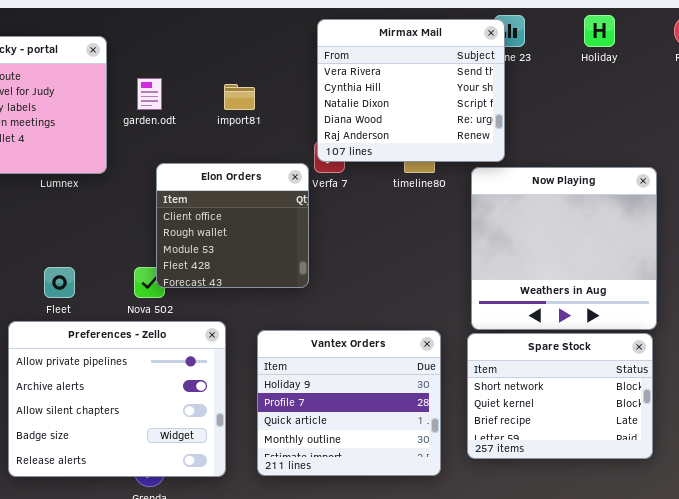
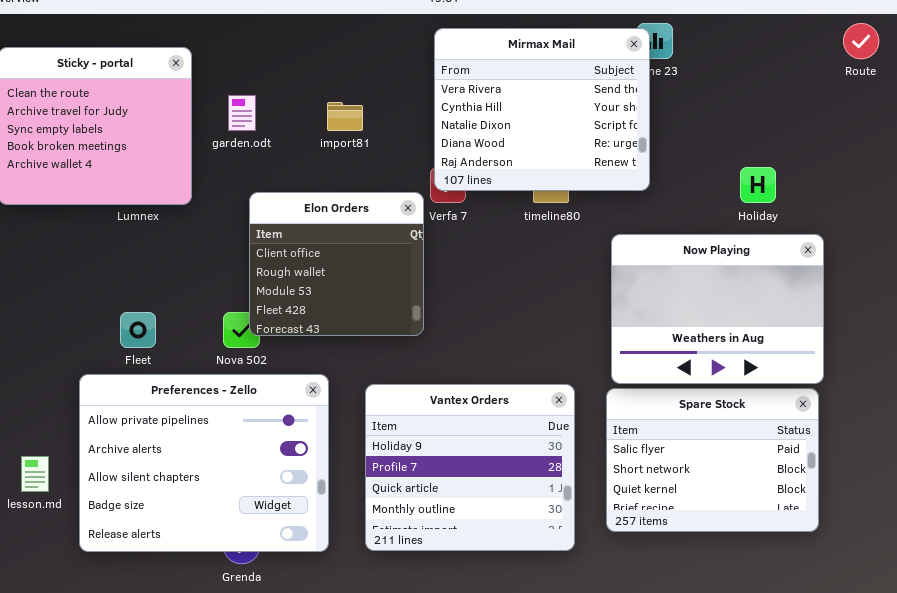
Holiday: [584,15,615,47] -> [740,167,776,203], moved
Now Playing: [471,167,657,330] -> [611,234,824,384], resized
Spare Stock: [467,333,653,459] -> [606,388,819,532], scrolled up 1 row

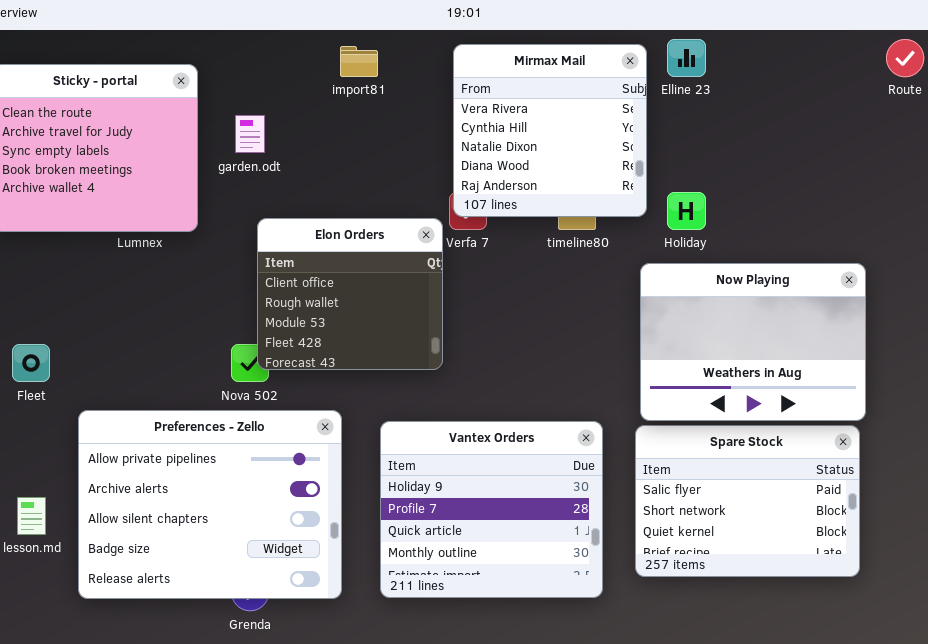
Mirmax Mail: [434,28,650,191] -> [453,44,647,217], resized
import81: [327,102,363,131] -> [340,46,378,77], moved
Holiday: [740,167,776,203] -> [667,192,706,230], moved
Fleet: [120,312,156,348] -> [12,344,50,382], moved

